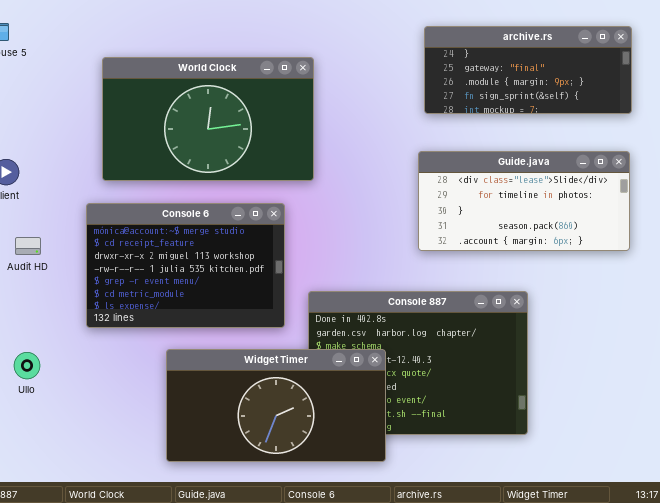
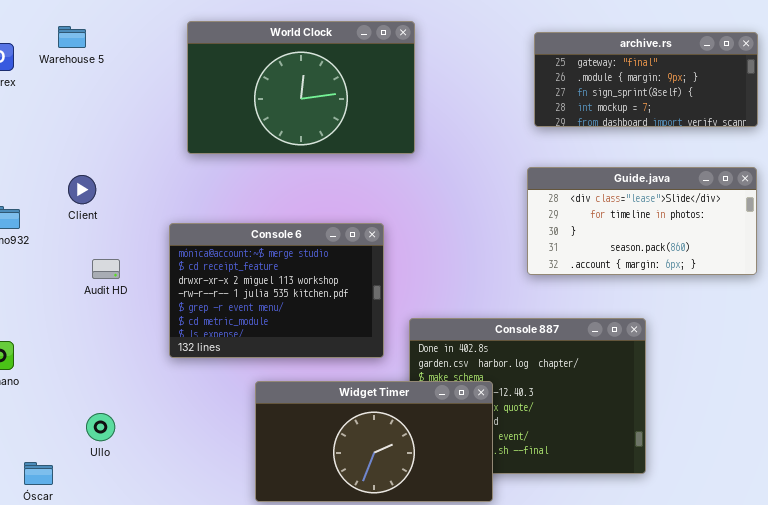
archive.rs: [424,26,632,114] -> [534,32,758,127], scrolled down 1 row
World Clock: [102,57,314,181] -> [187,21,415,154], moved
Ullo: [14,352,40,379] -> [86,413,115,441], moved

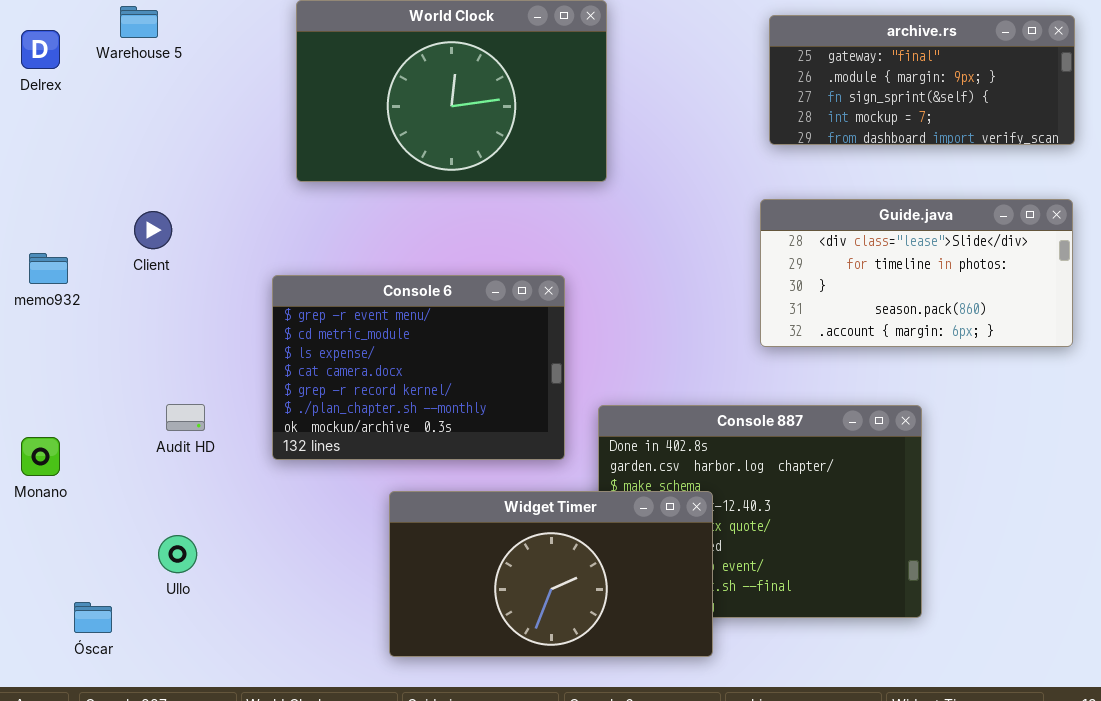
Console 6: [169,223,384,358] -> [272,275,565,460], scrolled down 4 rows
Audit HD: [92,259,120,279] -> [166,404,205,431], moved

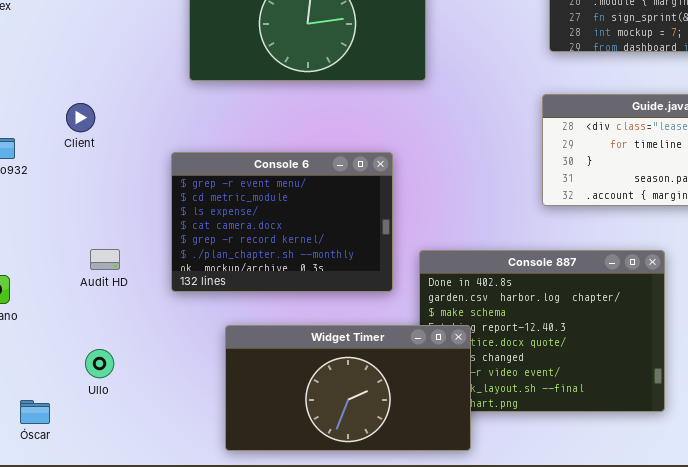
Widget Timer: [389,491,713,657] -> [225,325,471,451], moved

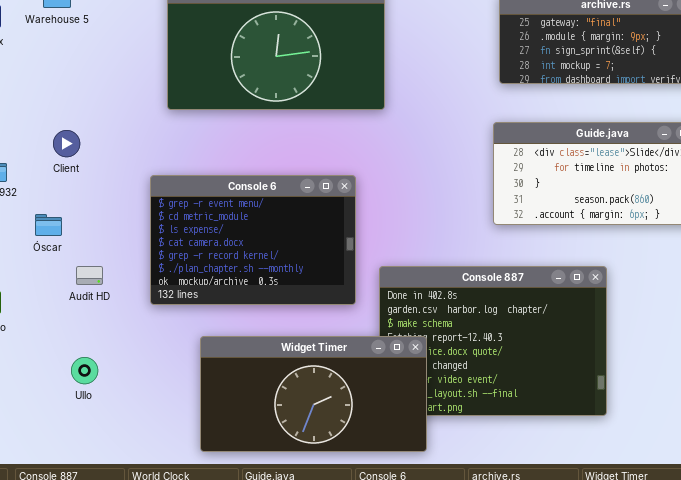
Óscar: [20,400,50,424] -> [35,214,62,236], moved

